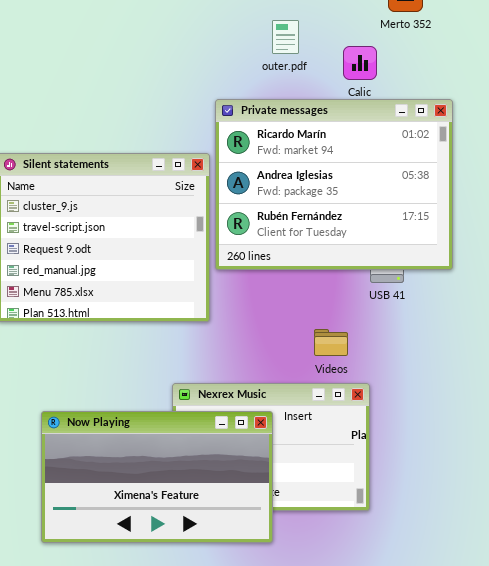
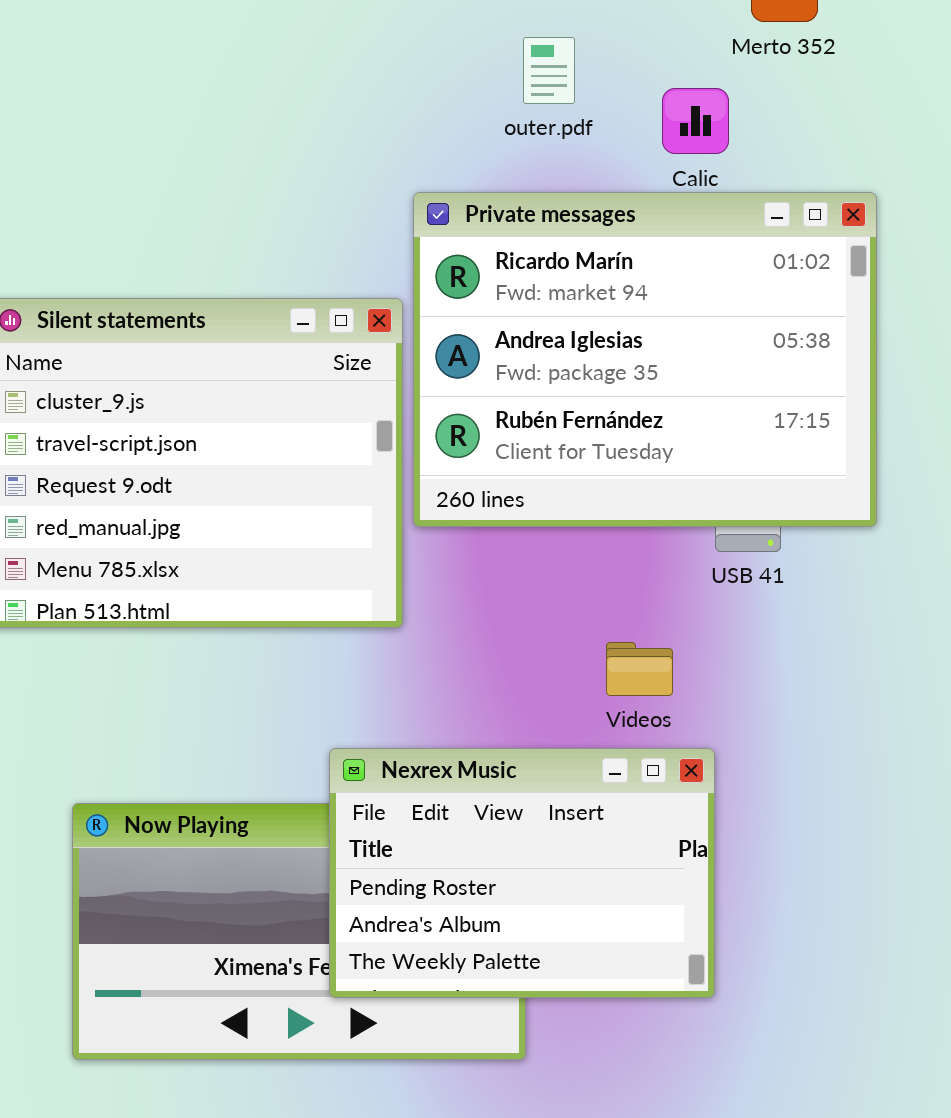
Nexrex Music: [172,383,370,511] -> [329,748,715,998], raised

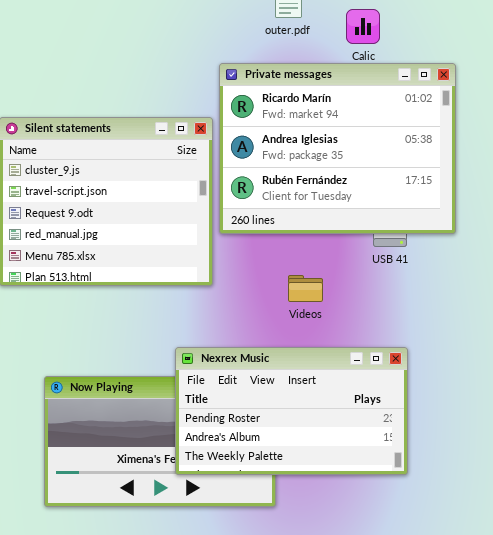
Videos: [606,642,673,696] -> [288,275,323,302], moved
Nexrex Music: [329,748,715,998] -> [175,347,408,475], resized

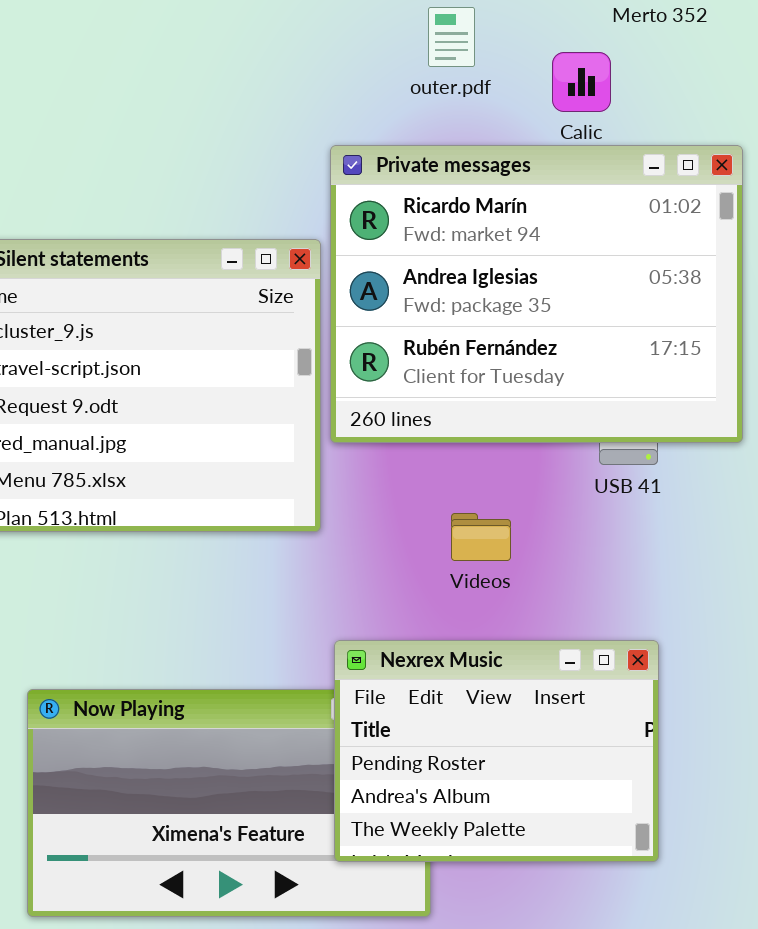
Nexrex Music: [175,347,408,475] -> [334,640,659,862], resized

